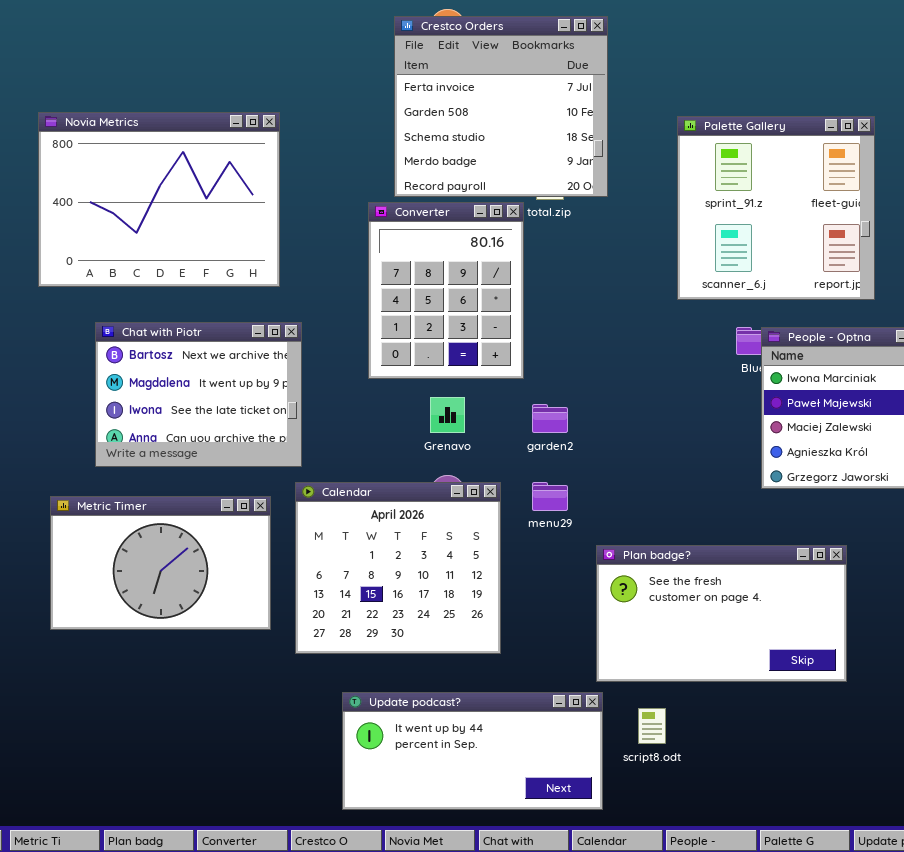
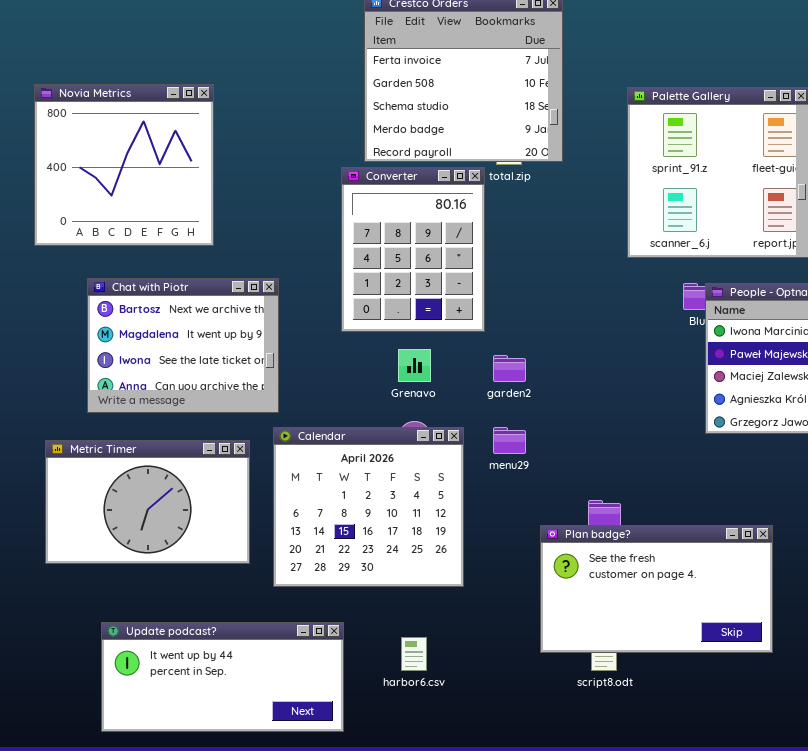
Novia Metrics: [38,112,280,287] -> [34,84,214,246], resized
Plan badge?: [596,545,847,682] -> [540,525,773,653], moved
Update podcast?: [342,692,603,810] -> [101,622,344,732], moved

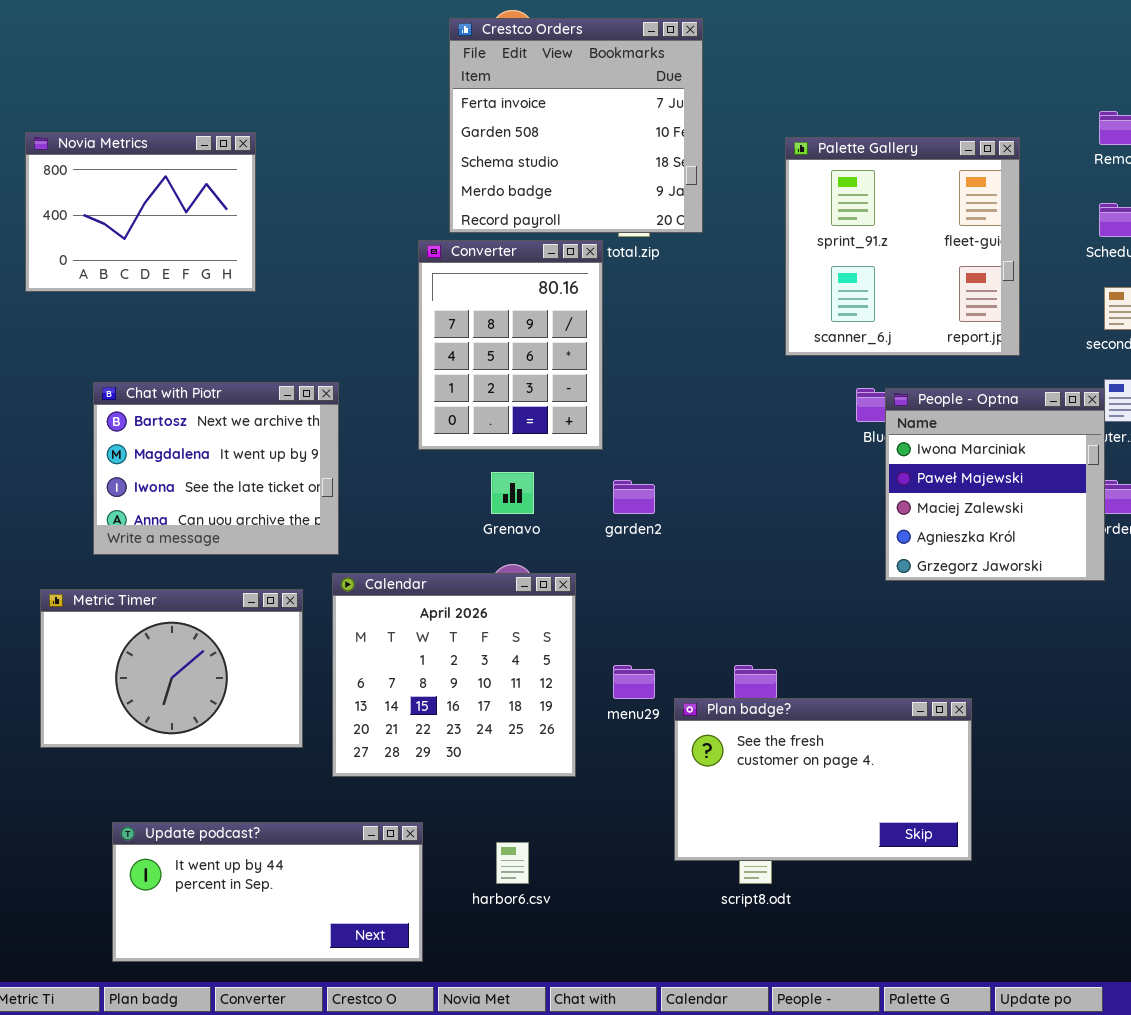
Novia Metrics: [34,84,214,246] -> [25,132,256,292], resized
menu29: [493,427,526,454] -> [613,665,655,699], moved

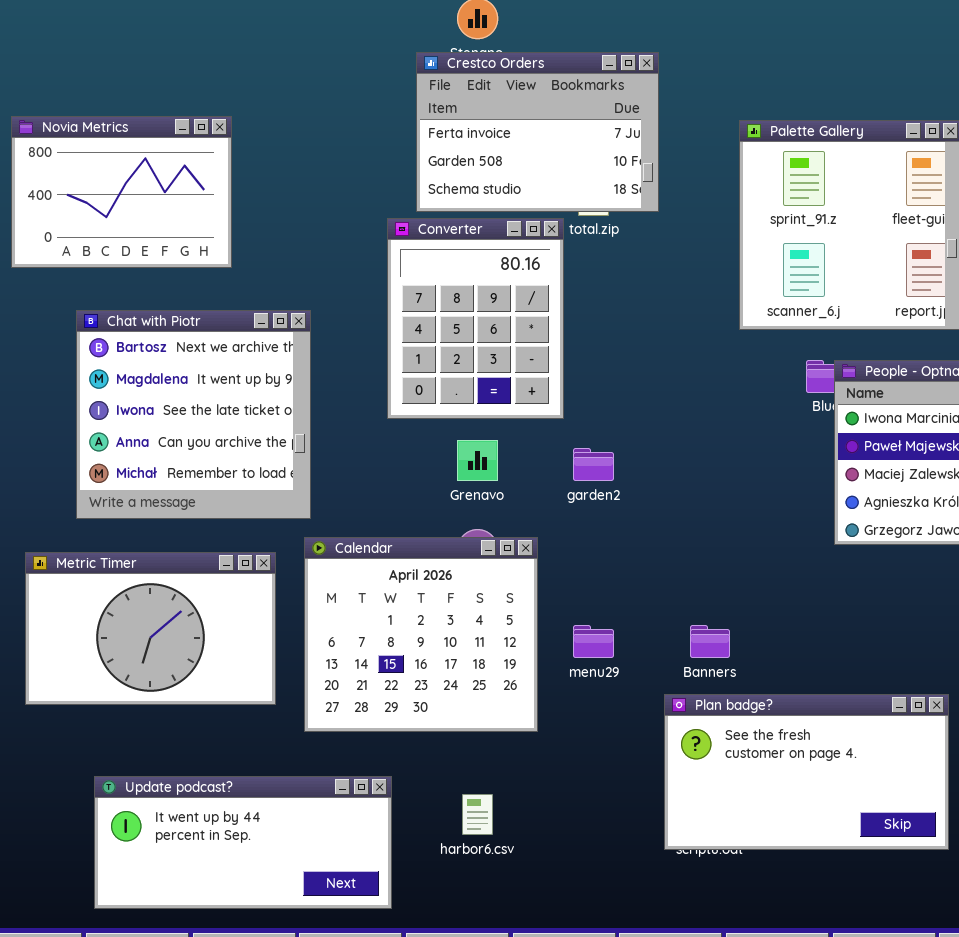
Crestco Orders: [449,18,703,233] -> [416,52,659,212], resized
Chat with Piotr: [93,382,339,555] -> [76,310,311,519], resized
Plan badge?: [674,698,972,861] -> [664,694,949,850], moved

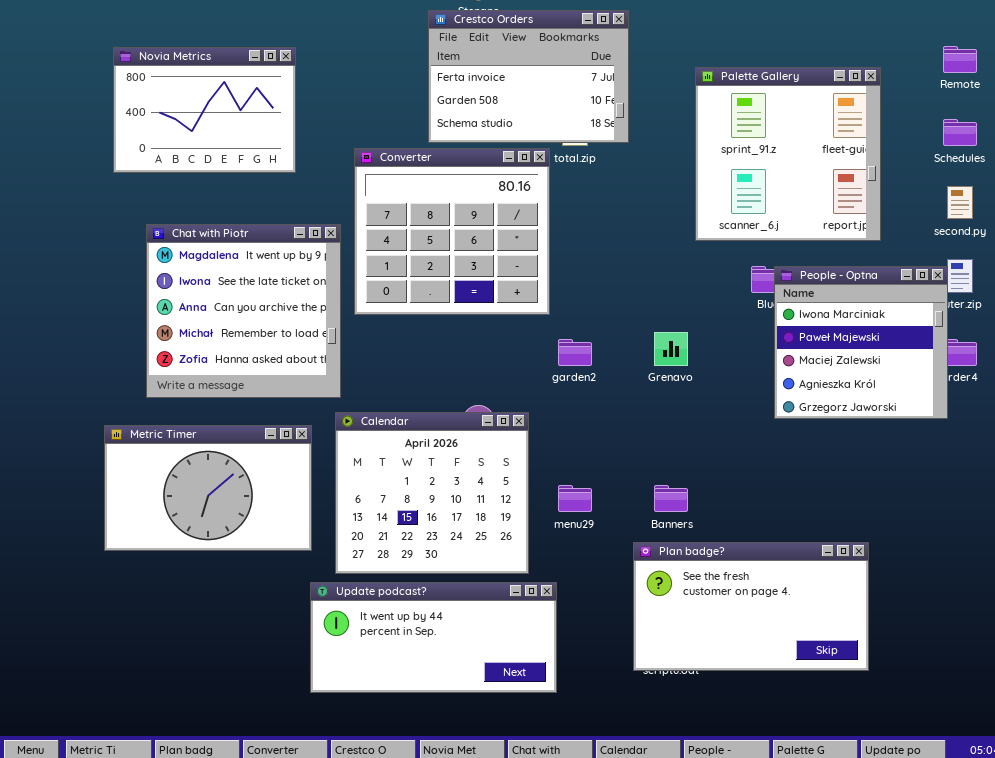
Novia Metrics: [11,116,232,268] -> [113,47,296,173], moved
Converter: [387,218,564,419] -> [354,148,550,315], resized
Chat with Piotr: [76,310,311,519] -> [146,224,341,398], scrolled down 1 row
Grenavo: [457,440,498,481] -> [654,332,688,366], moved
Update podcast?: [94,776,392,909] -> [310,582,557,693], moved

